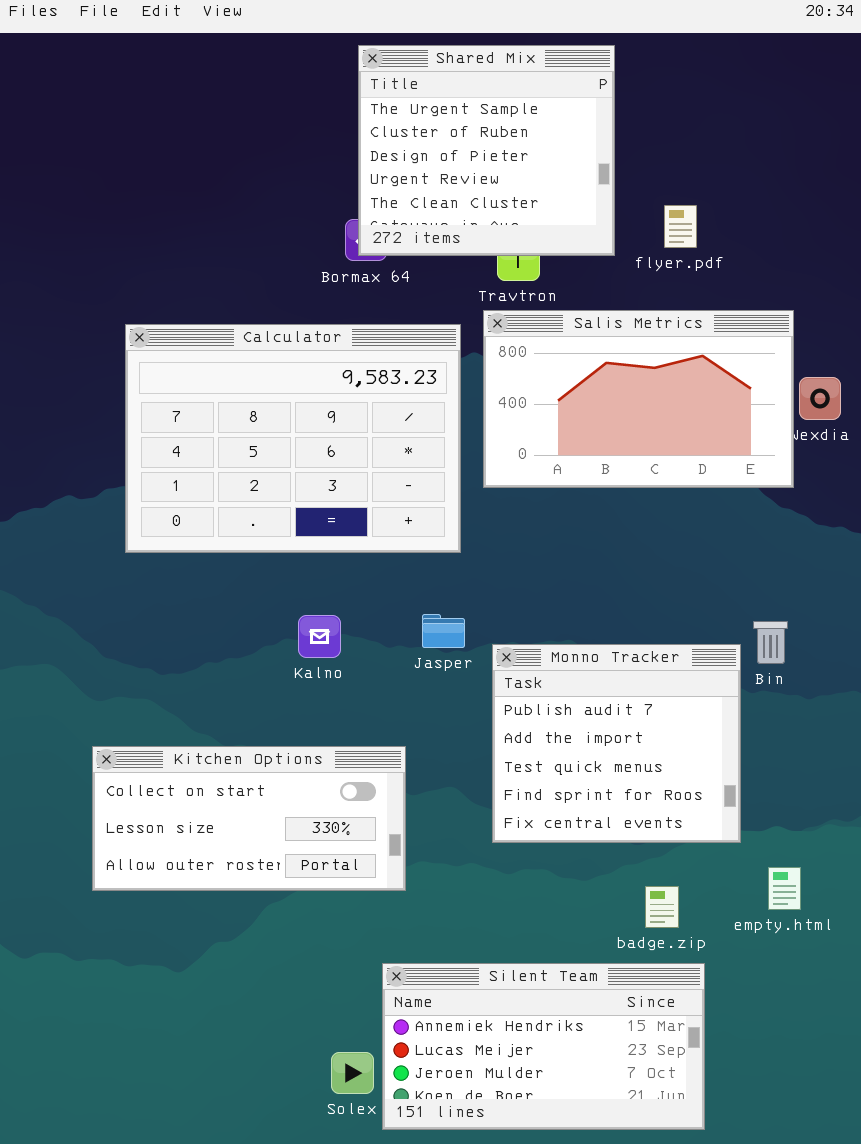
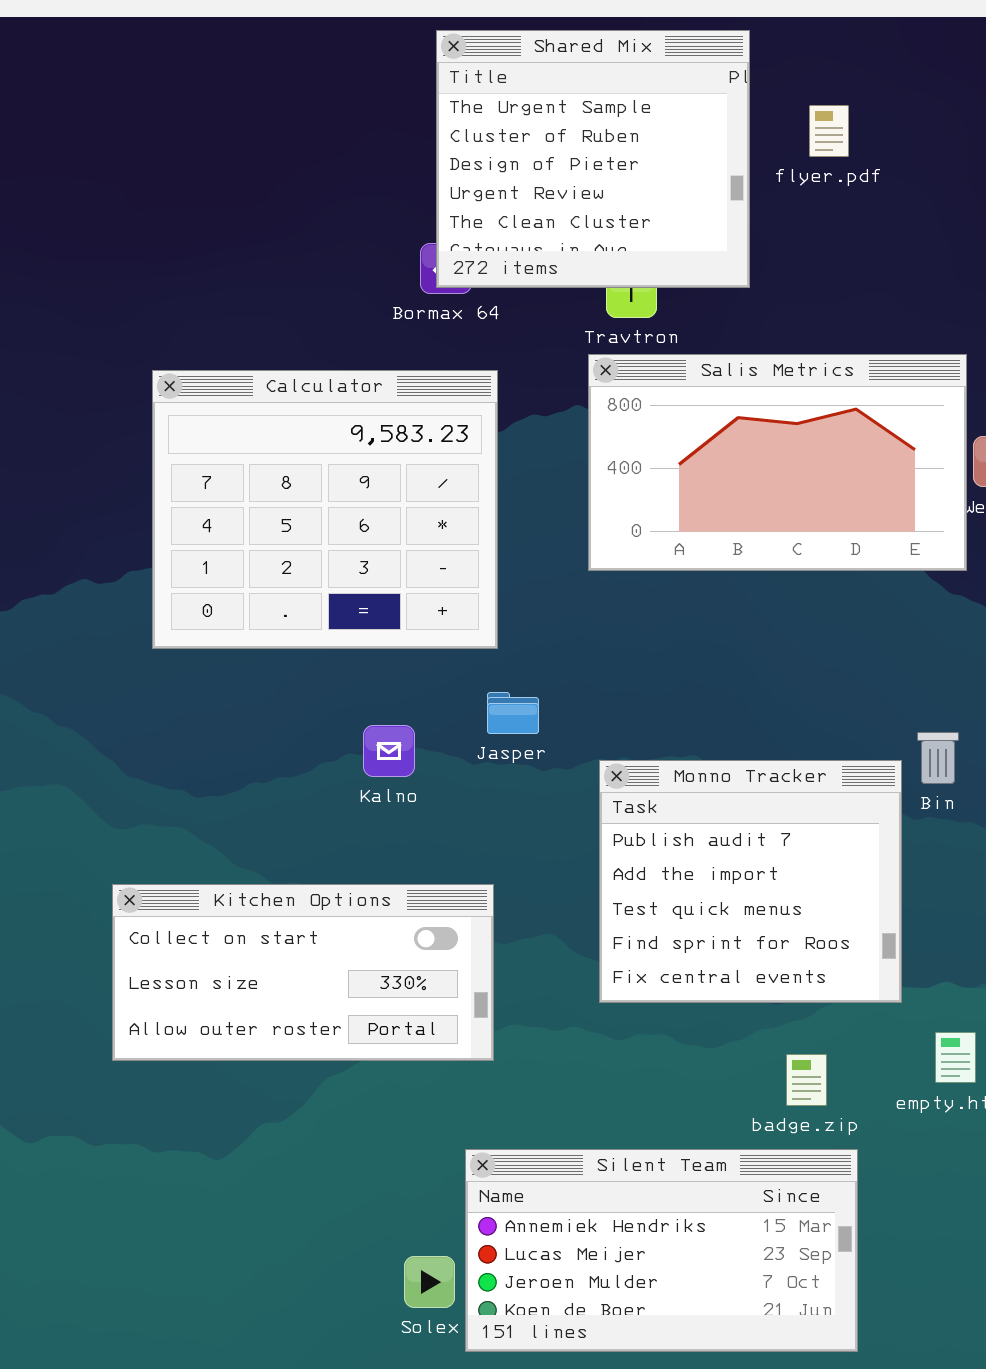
flyer.pdf: [664,205,697,248] -> [809,105,849,157], moved
Calculator: [125,324,461,553] -> [152,370,498,649], resized
Jasper: [422,614,465,648] -> [487,692,539,734], moved

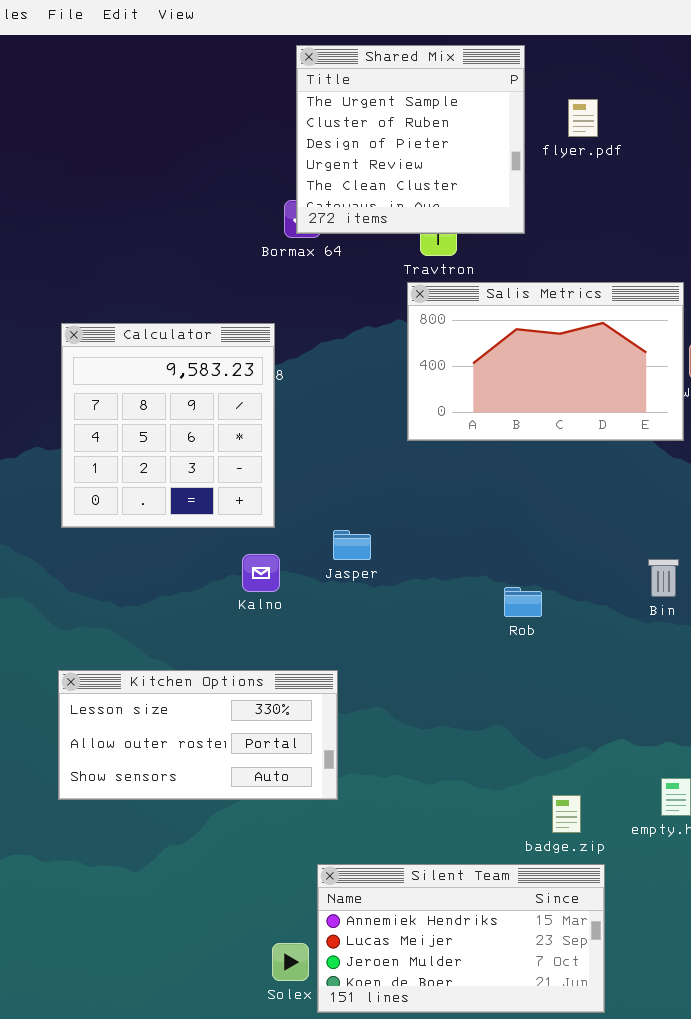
Calculator: [152,370,498,649] -> [61,323,275,528], moved, resized
Monno Tracker: [599,760,902,1003] -> none, closed
Kitchen Options: [112,884,494,1061] -> [58,670,338,800], scrolled down 1 row

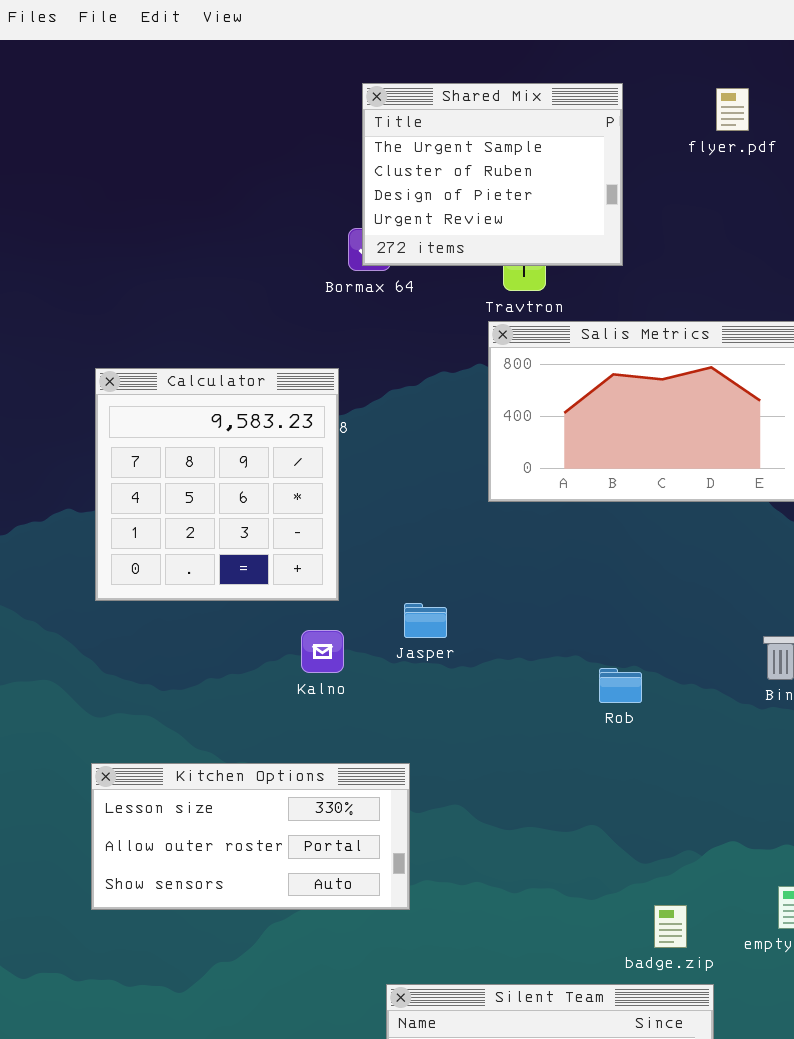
Shared Mix: [296,45,525,234] -> [362,83,623,266], resized
flyer.pdf: [568,99,598,137] -> [716,88,749,131], moved

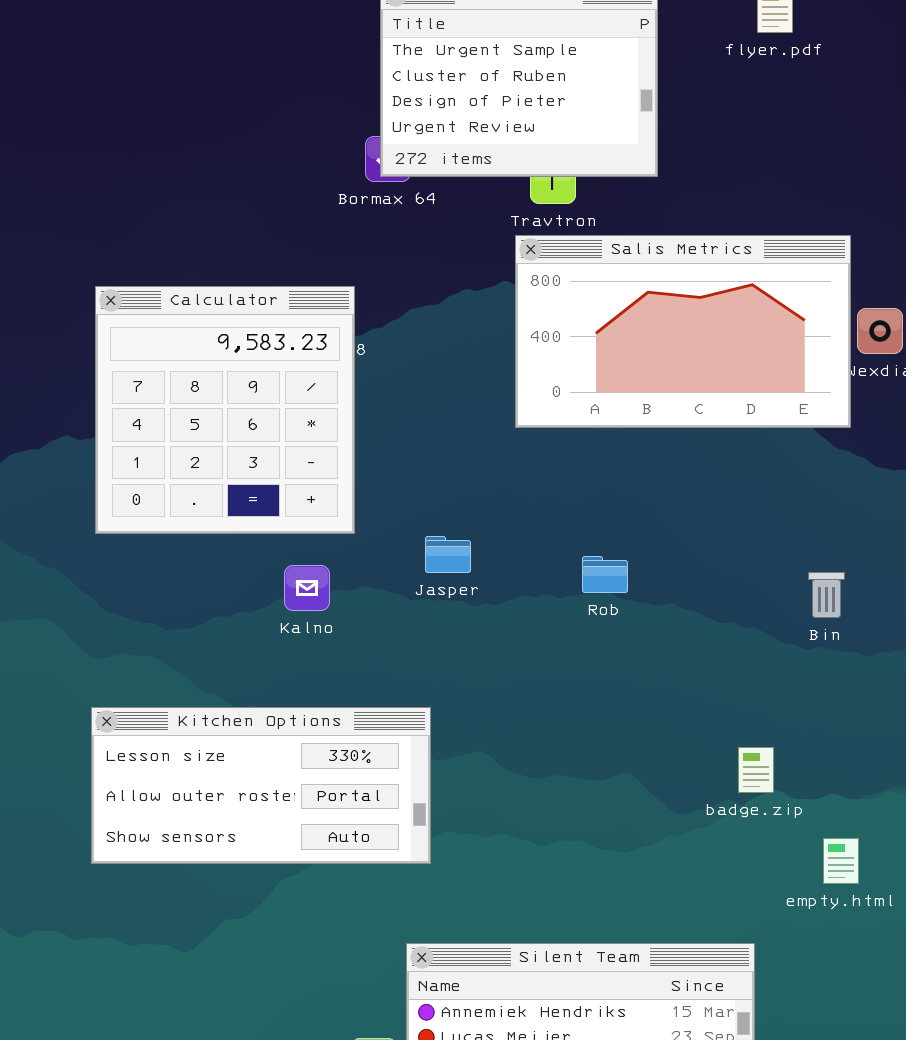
Kalno: [301,630,344,673] -> [284,565,330,611], moved
Rob: [599,668,642,703] -> [582,556,628,593], moved
badge.zip: [654,905,687,948] -> [738,747,774,793], moved

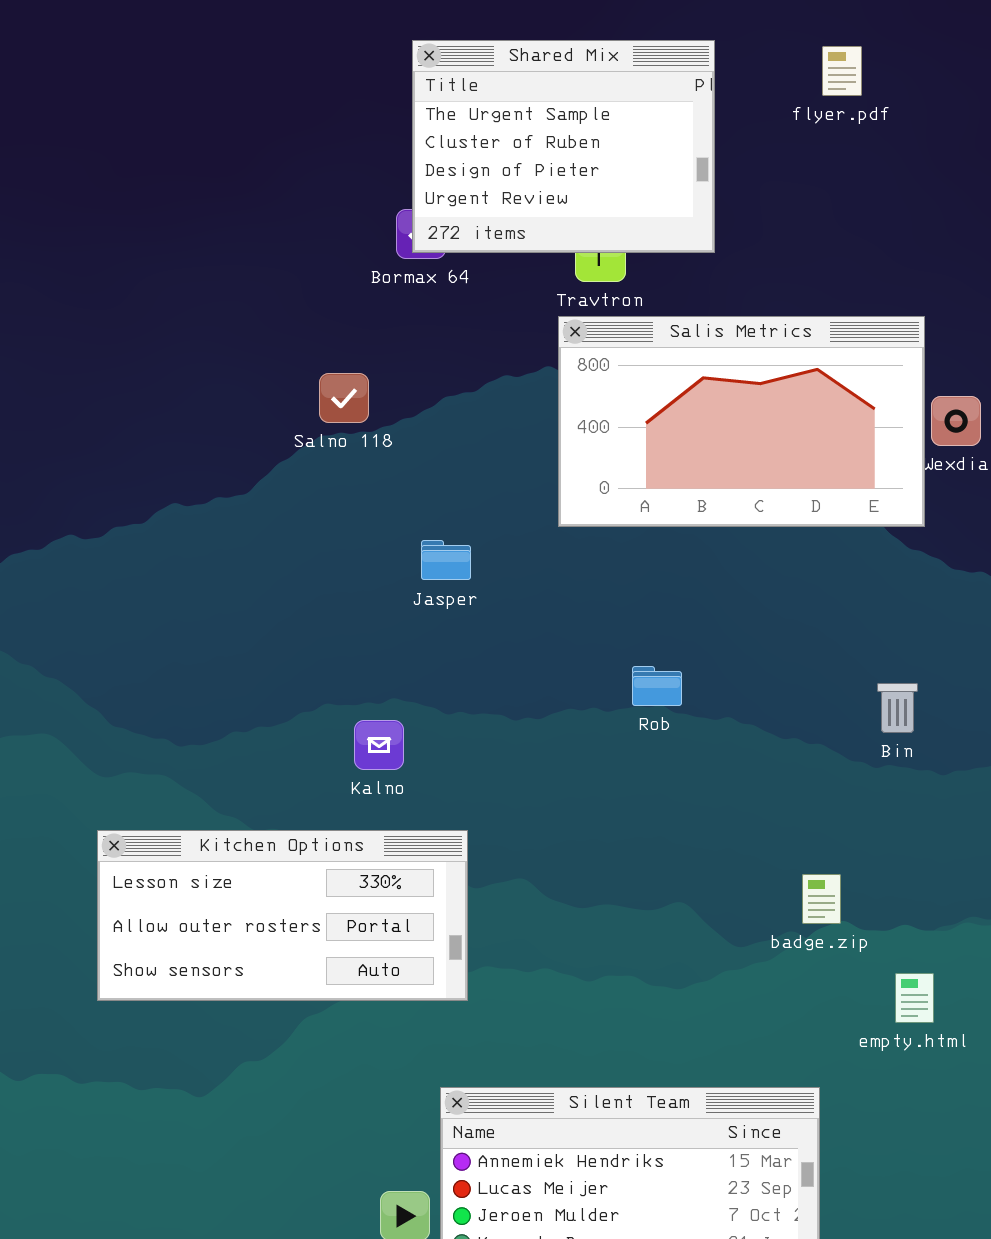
Calculator: [95,286,355,534] -> none, closed
Jasper: [425,536,471,573] -> [421,540,471,580], moved
Kalno: [284,565,330,611] -> [354,720,404,770], moved

